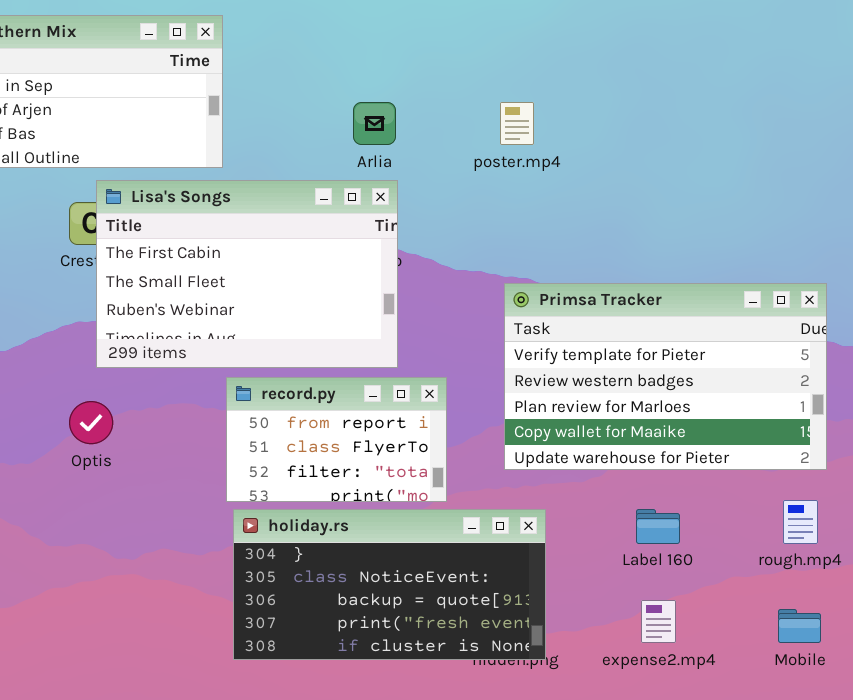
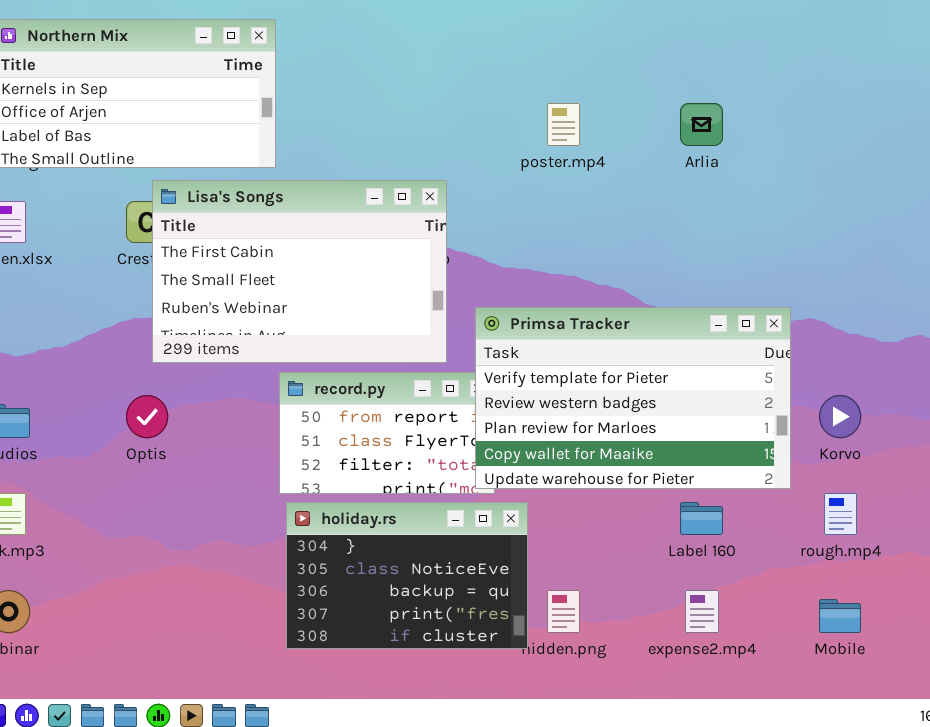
Arlia: [353,102,396,145] -> [680,103,723,146], moved
Primsa Tracker: [504,283,827,470] -> [475,307,791,489], moved
holiday.rs: [233,509,546,660] -> [286,502,528,649], resized

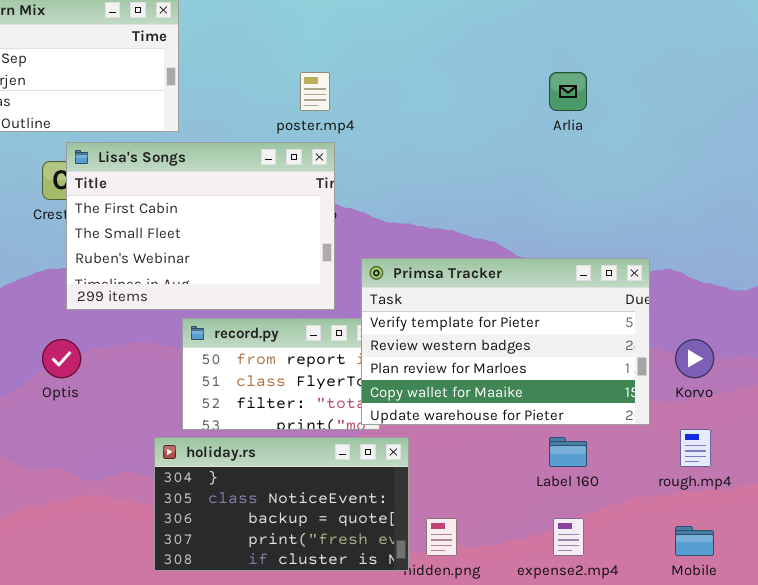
poster.mp4: [547,103,580,146] -> [300,72,330,111], moved
holiday.rs: [286,502,528,649] -> [154,437,409,571], resized

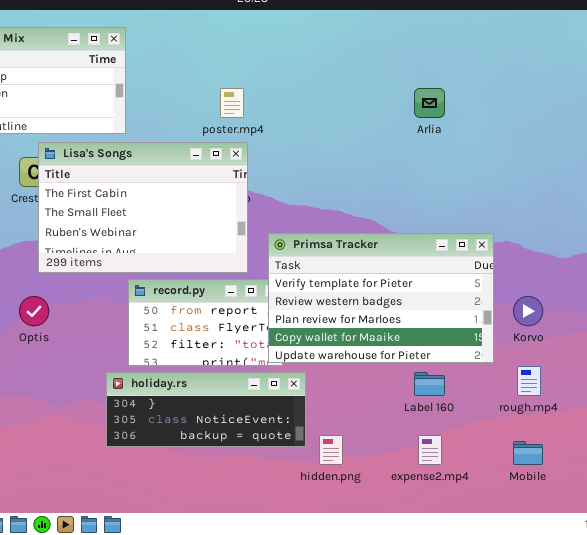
holiday.rs: [154,437,409,571] -> [106,372,306,447], resized

